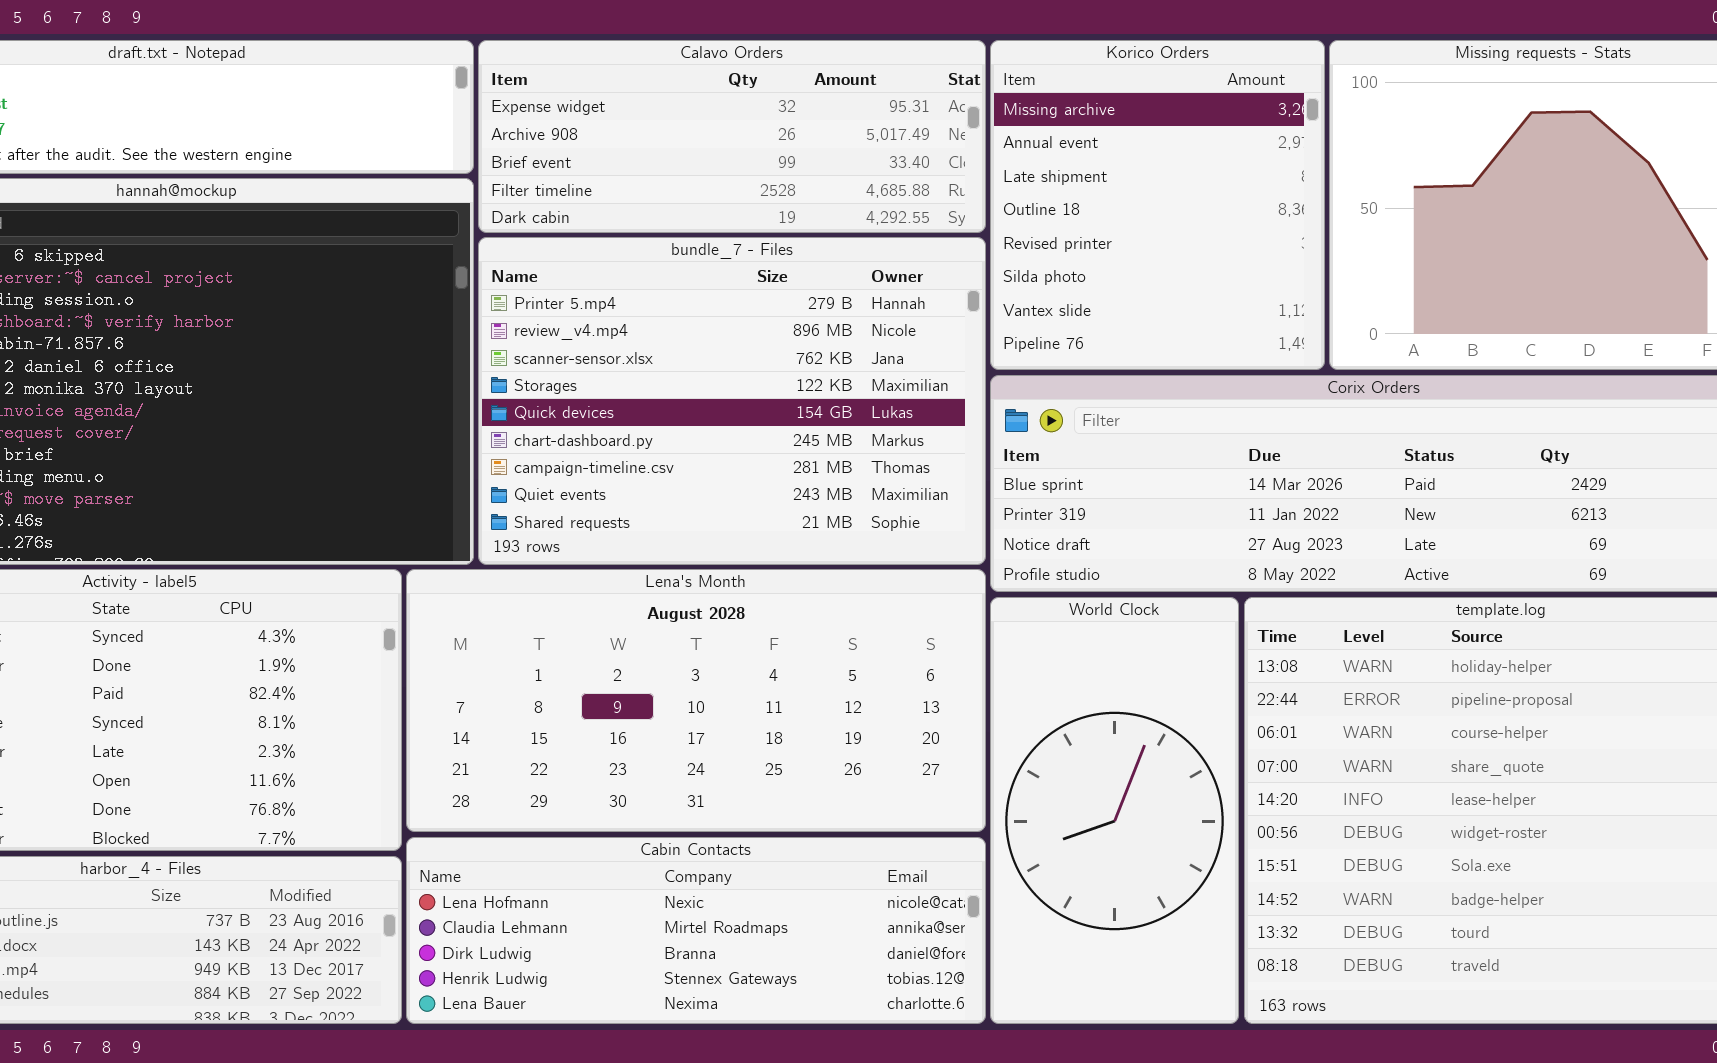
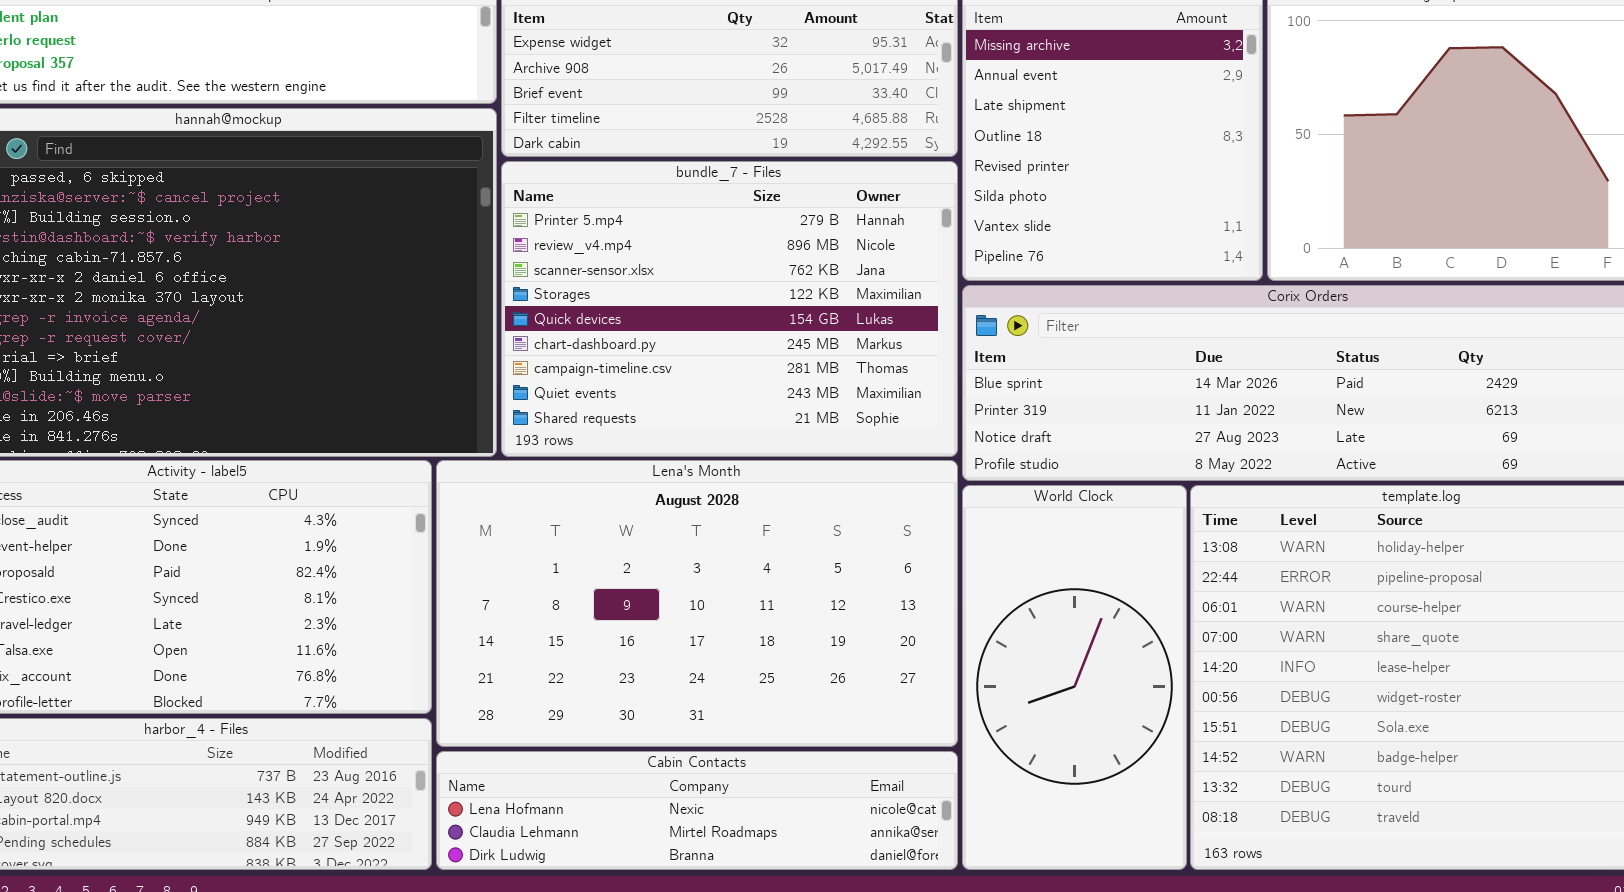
Lena's Month: [406,569,986,832] -> [436,460,958,747], resized
Cabin Contacts: [406,837,986,1024] -> [436,751,958,870], resized

